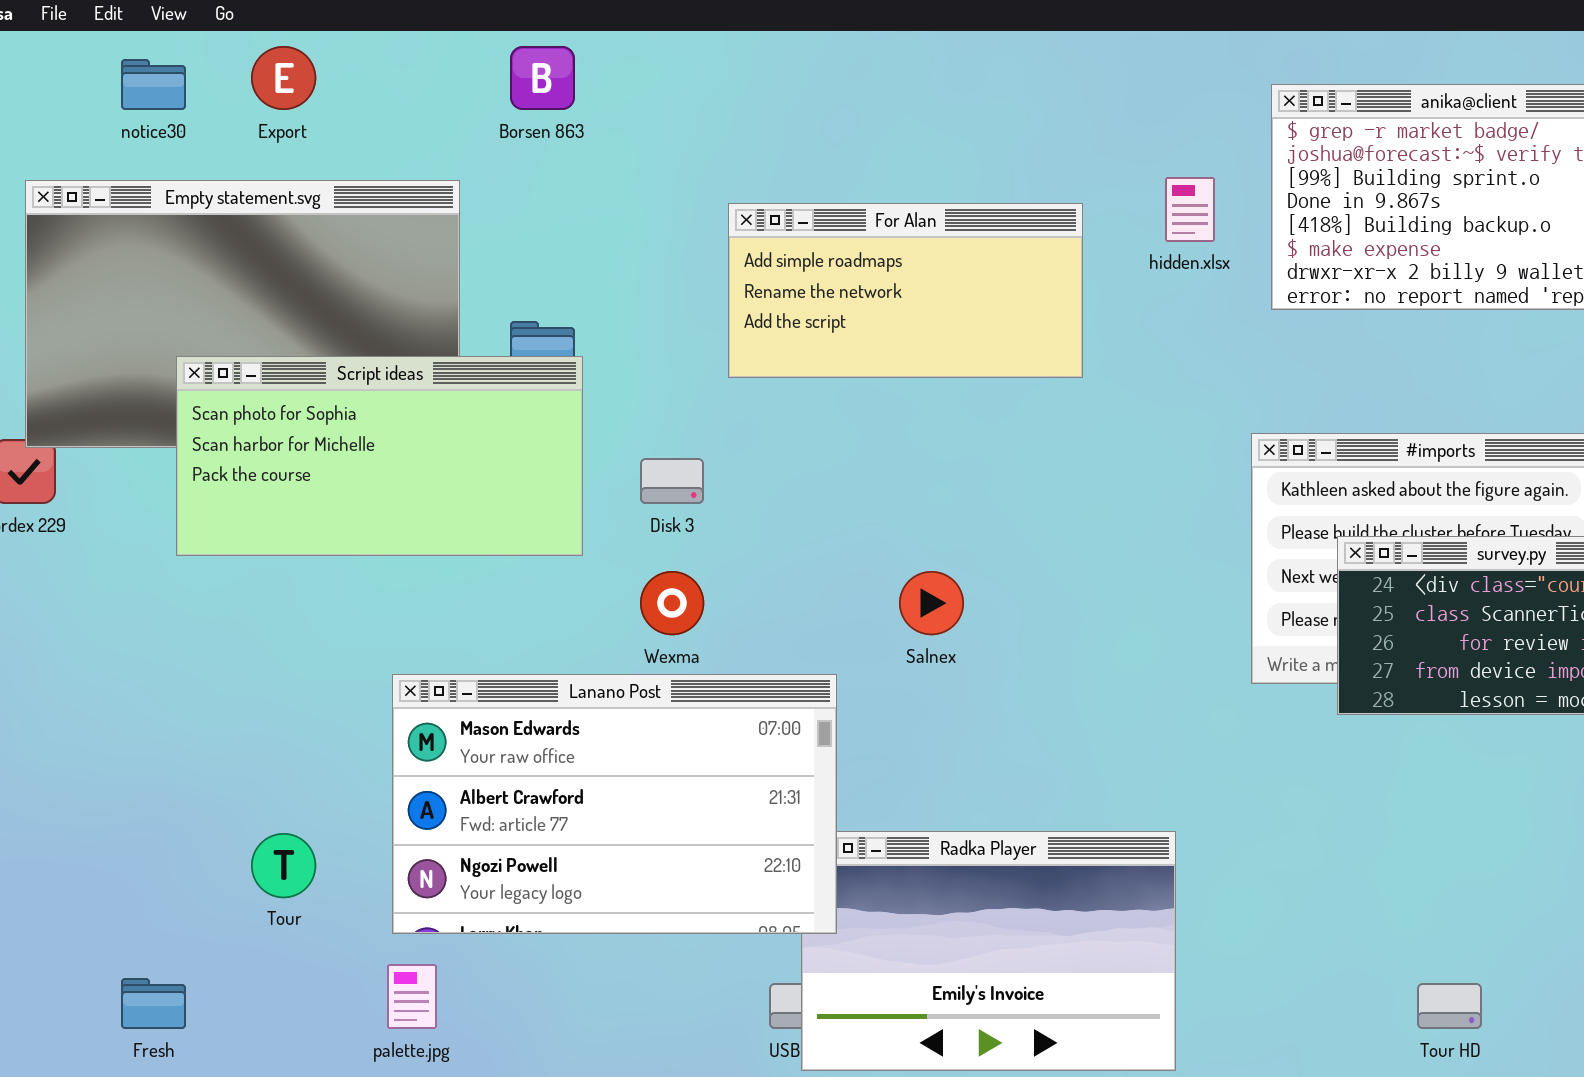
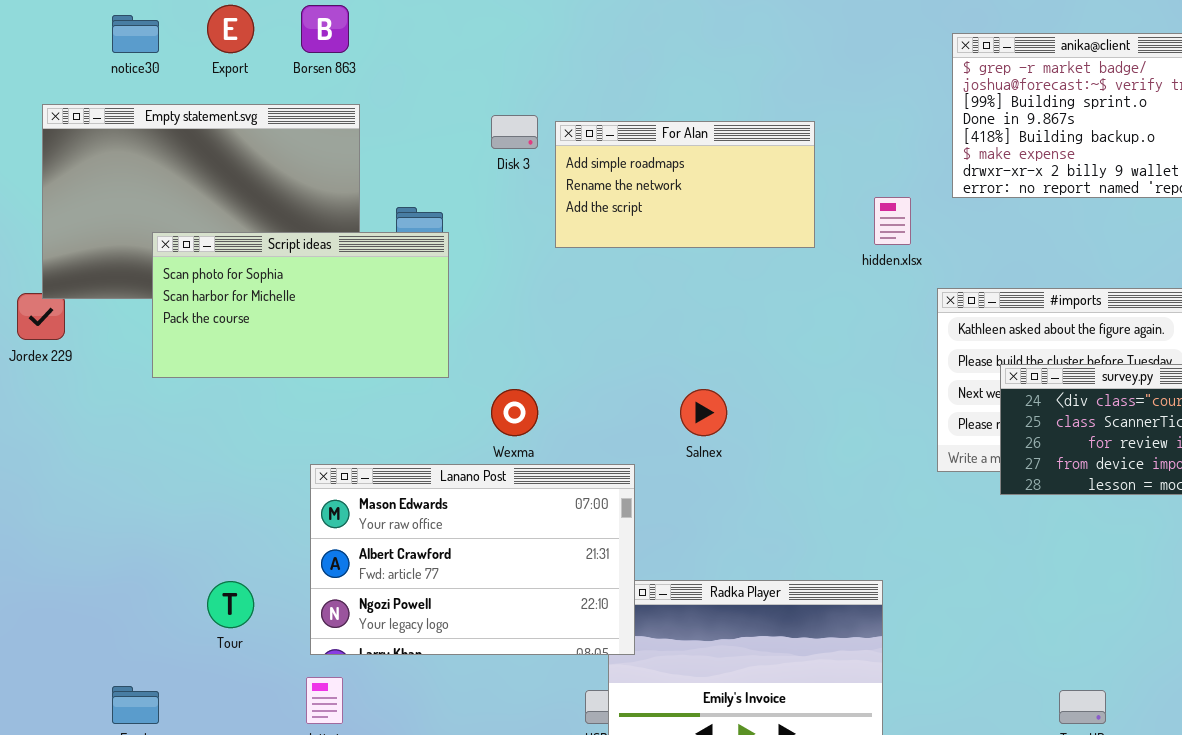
Borsen 863: [510,46,575,110] -> [301,5,349,53], moved
hidden.xlsx: [1165,177,1215,242] -> [874,197,911,245], moved
Disk 3: [640,458,704,504] -> [491,115,538,149], moved

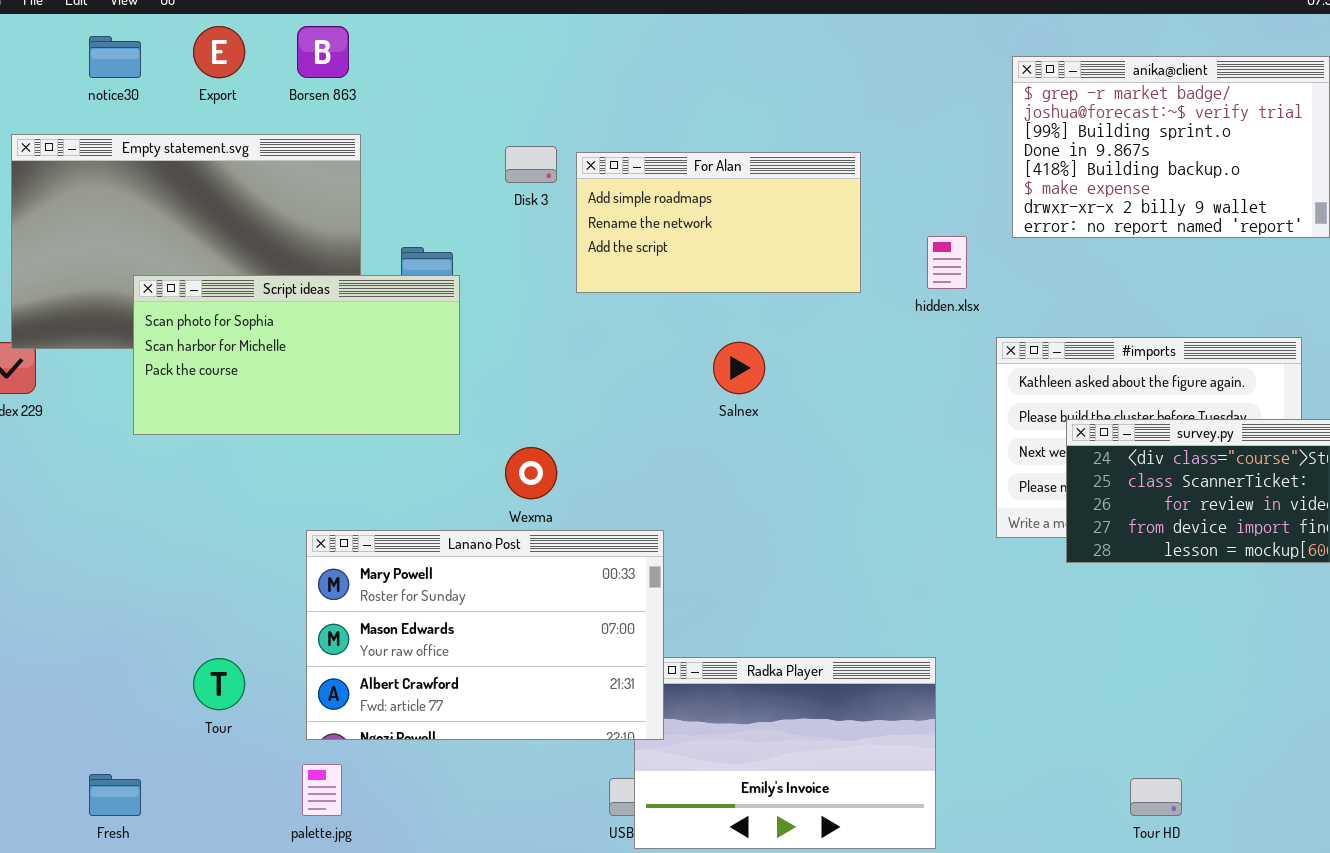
Salnex: [680,389,727,436] -> [713,342,765,394], moved
Lanano Post: [310,464,635,655] -> [306,530,664,740], scrolled up 1 row

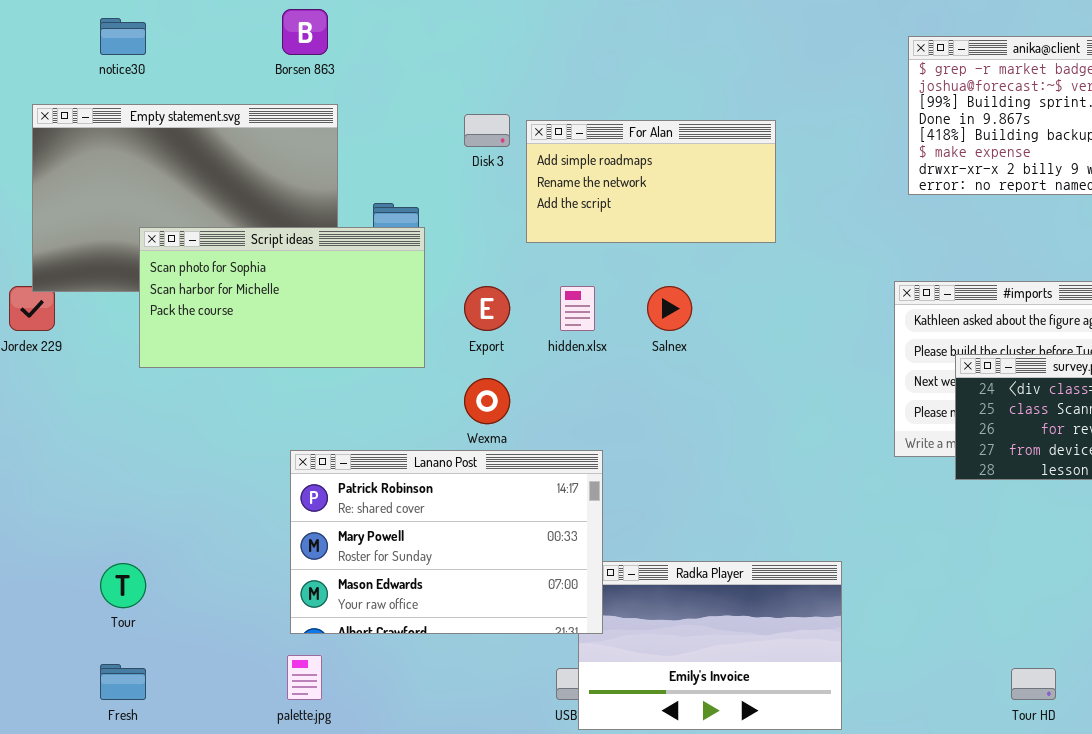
Export: [193,26,245,78] -> [464,286,510,331], moved
hidden.xlsx: [927,236,967,289] -> [560,286,595,331], moved
Lanano Post: [306,530,664,740] -> [290,450,603,634], scrolled up 1 row
Tour: [193,658,245,710] -> [100,563,146,608], moved

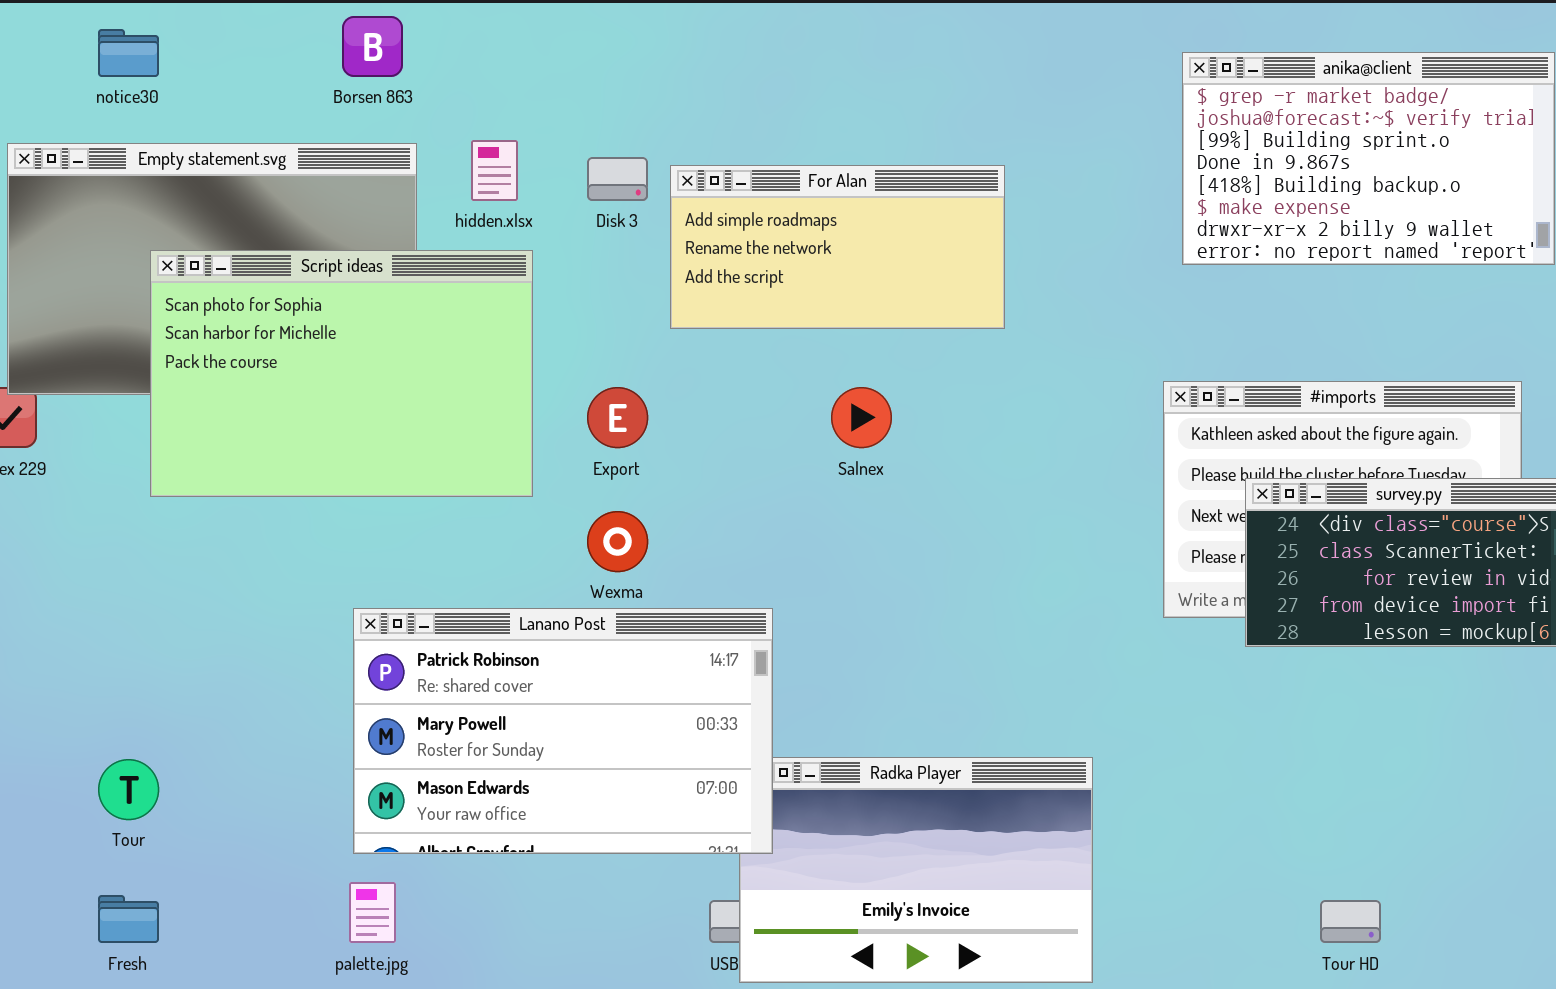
Script ideas: [139,227,425,368] -> [150,250,533,497], resized
hidden.xlsx: [560,286,595,331] -> [471,140,518,201], moved

